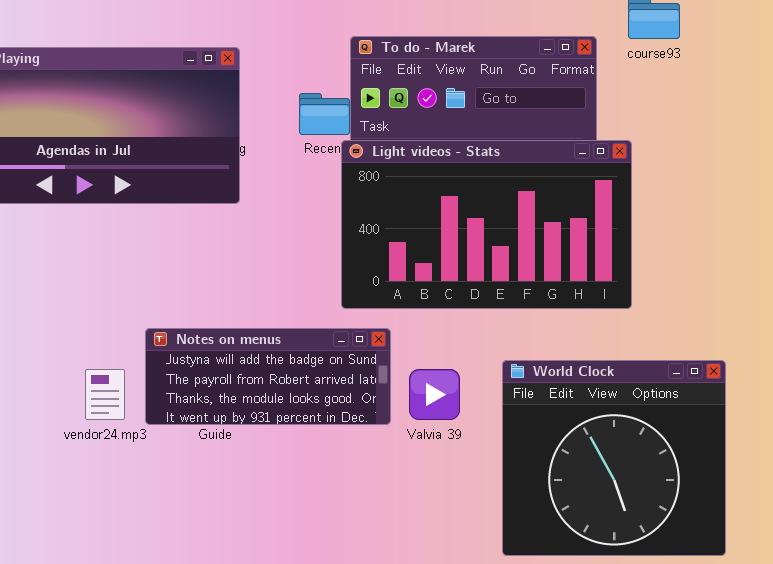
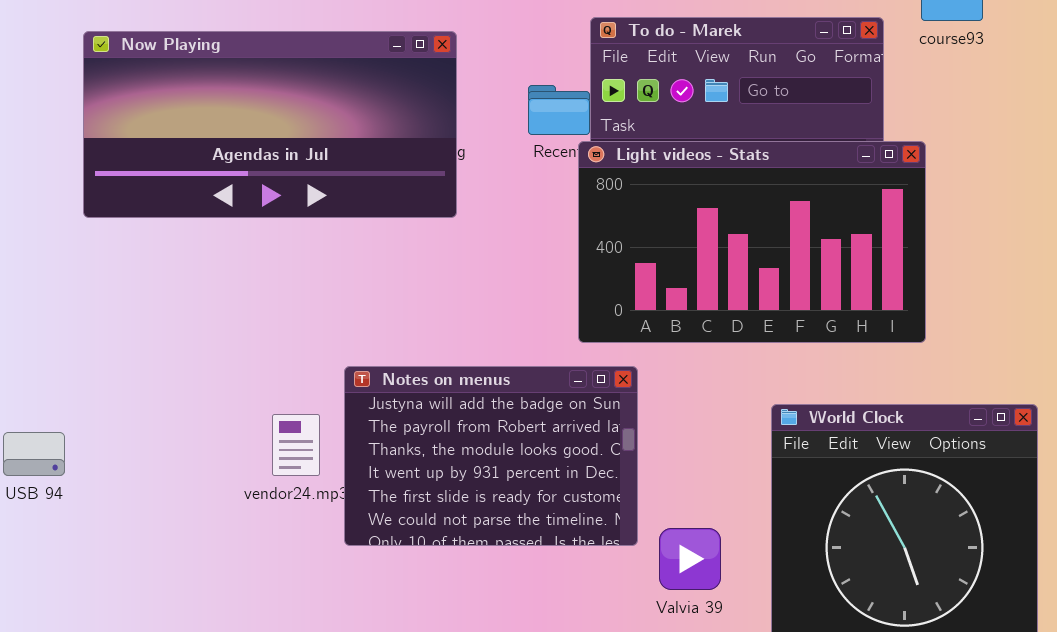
Notes on menus: [145,328,391,425] -> [344,366,638,546], resized
Valvia 39: [409,369,460,420] -> [659,528,721,590], moved

